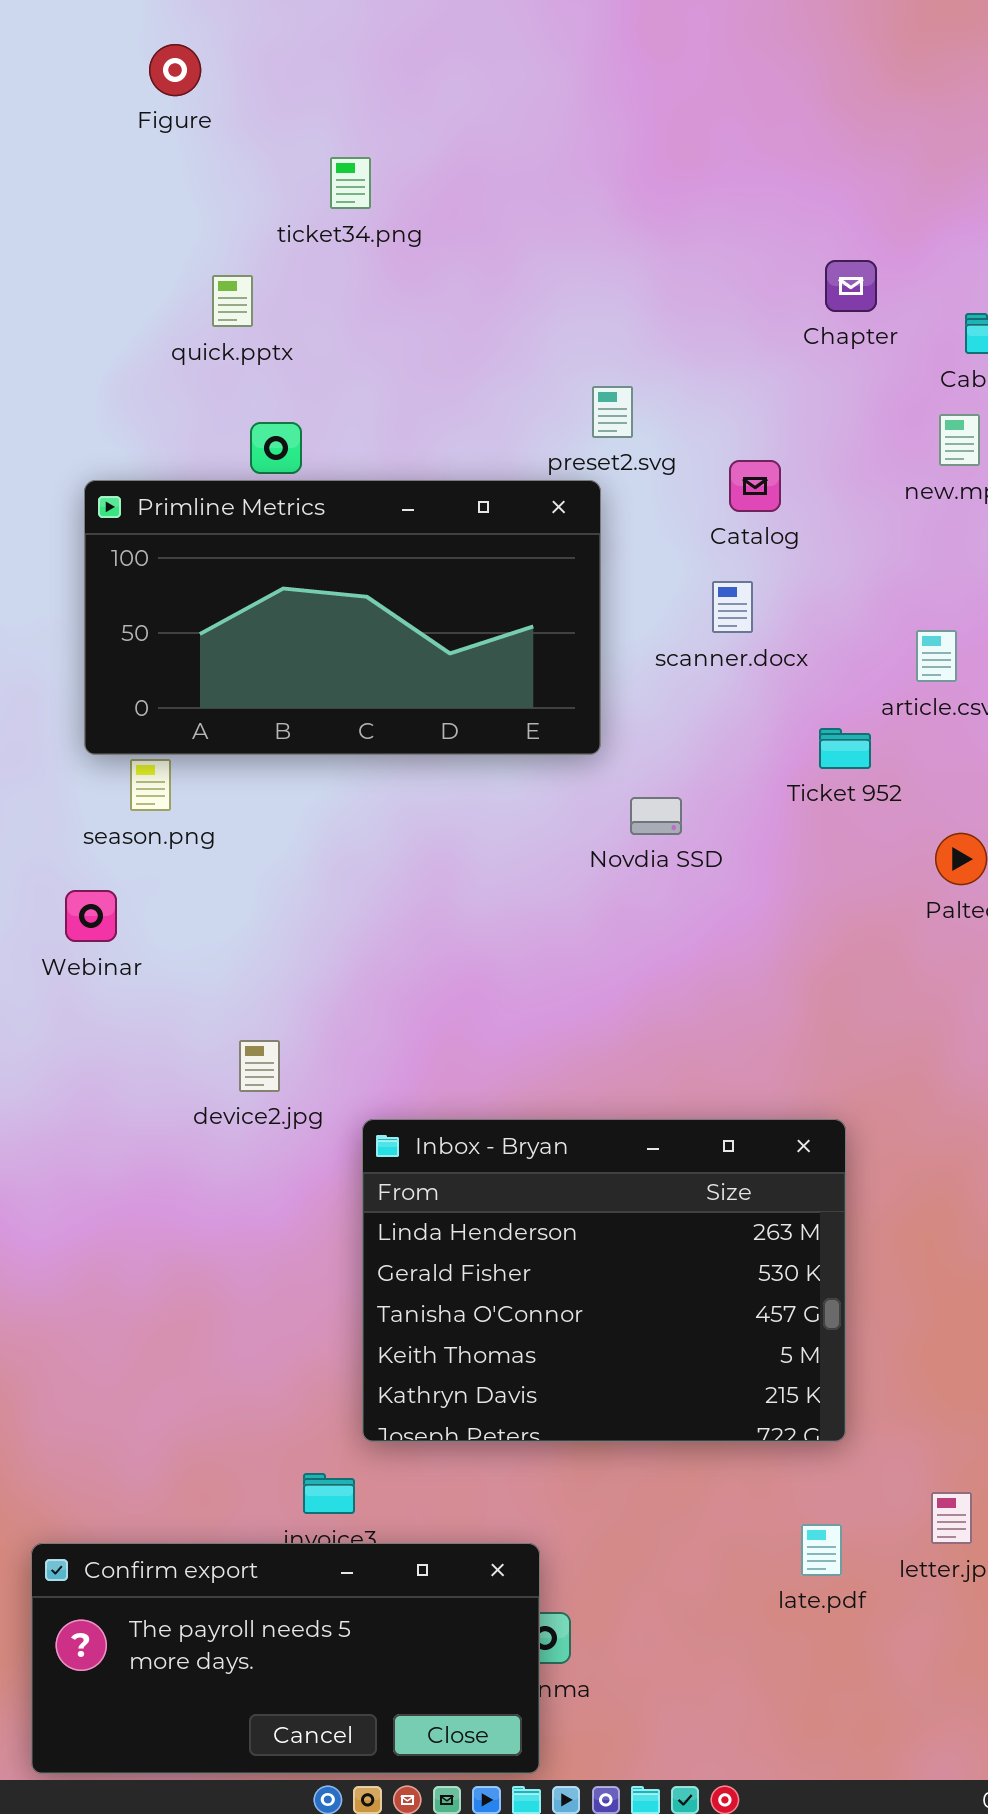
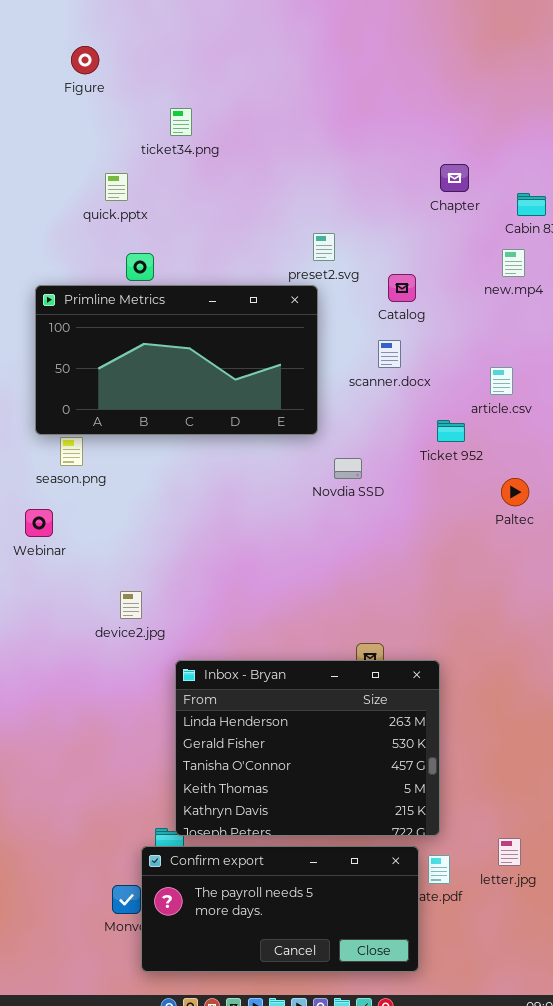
Inbox - Bryan: [362,1119,846,1442] -> [175,660,440,836], moved
Confirm export: [31,1543,540,1774] -> [141,846,419,972], moved

